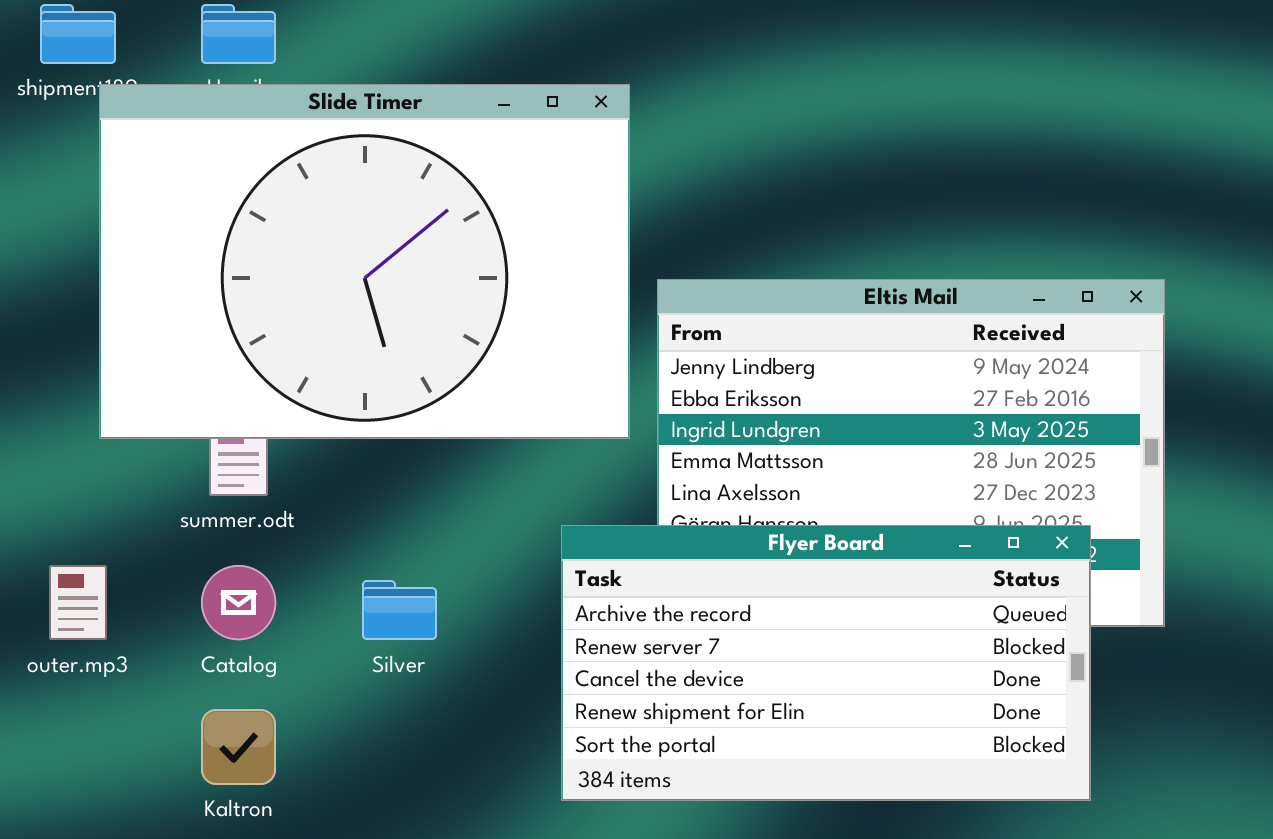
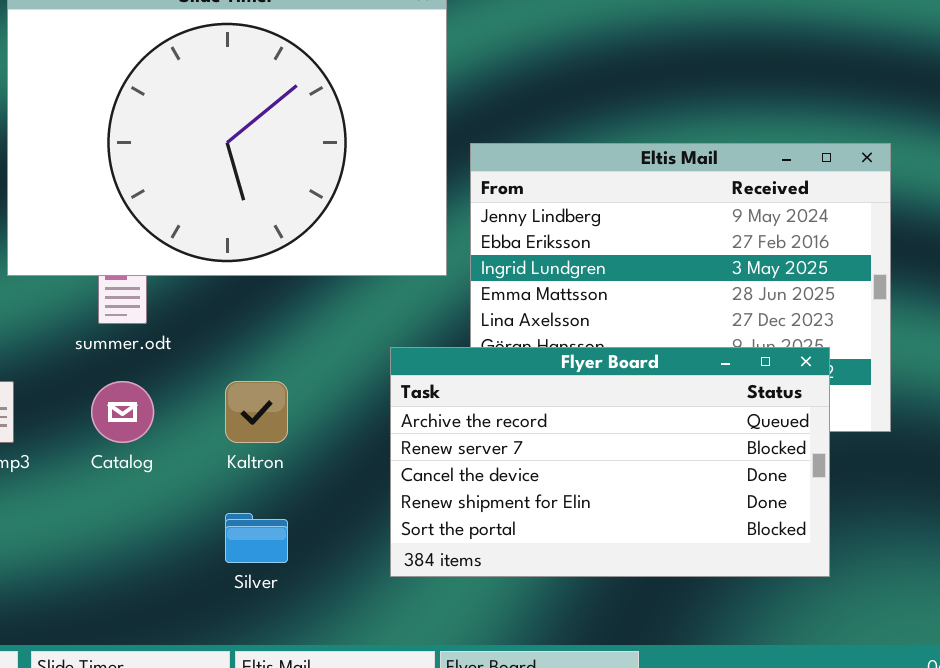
Silver: [362,580,437,640] -> [225,513,288,563], moved
Kaltron: [201,709,276,785] -> [225,381,288,443], moved

